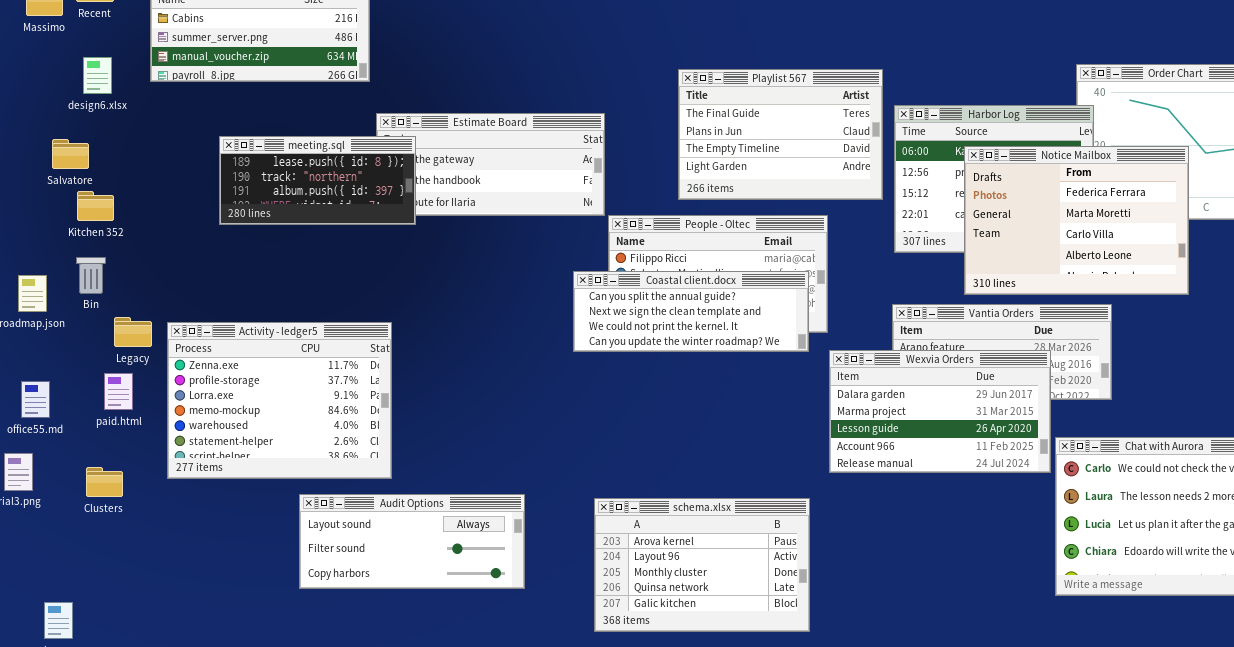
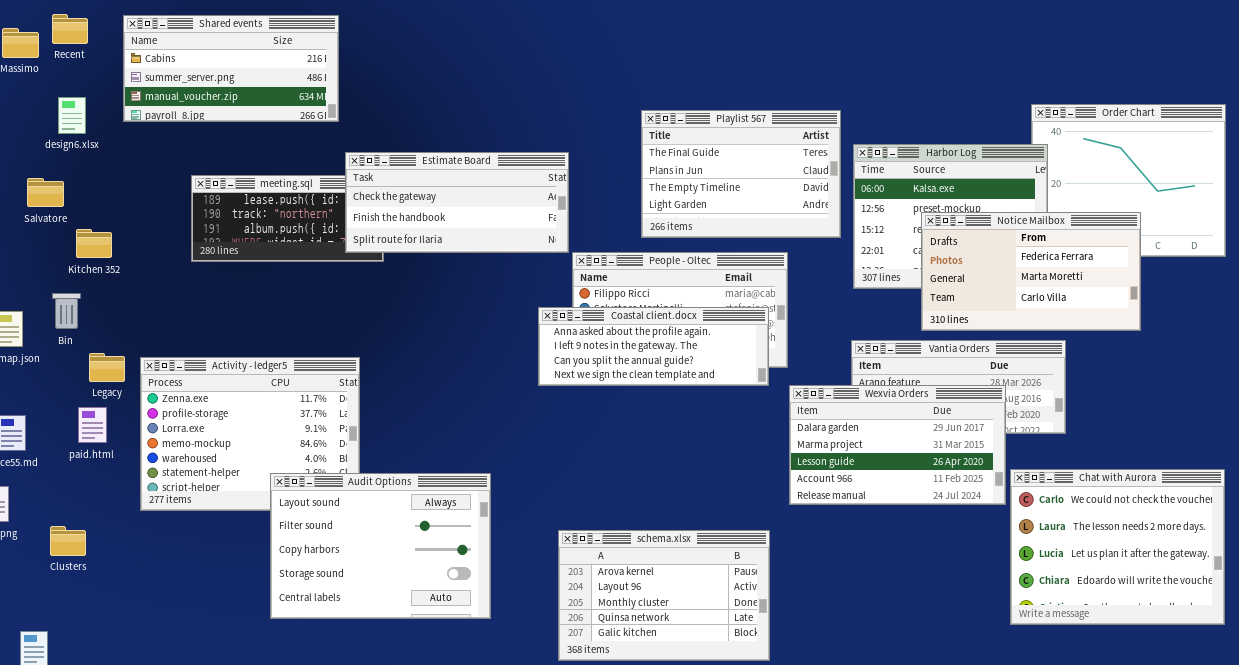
Estimate Board: [376,113,605,216] -> [345,152,569,253], raised
Notice Mailbox: [964,146,1189,295] -> [921,212,1141,331], resized
Kitchen 352: [77,191,114,221] -> [76,229,112,258], moved
Coastal client.docx: [573,271,809,352] -> [538,307,769,386], scrolled up 2 rows
Clusters: [86,467,123,497] -> [50,526,86,556], moved
Audit Options: [299,494,525,589] -> [270,473,491,619], resized

